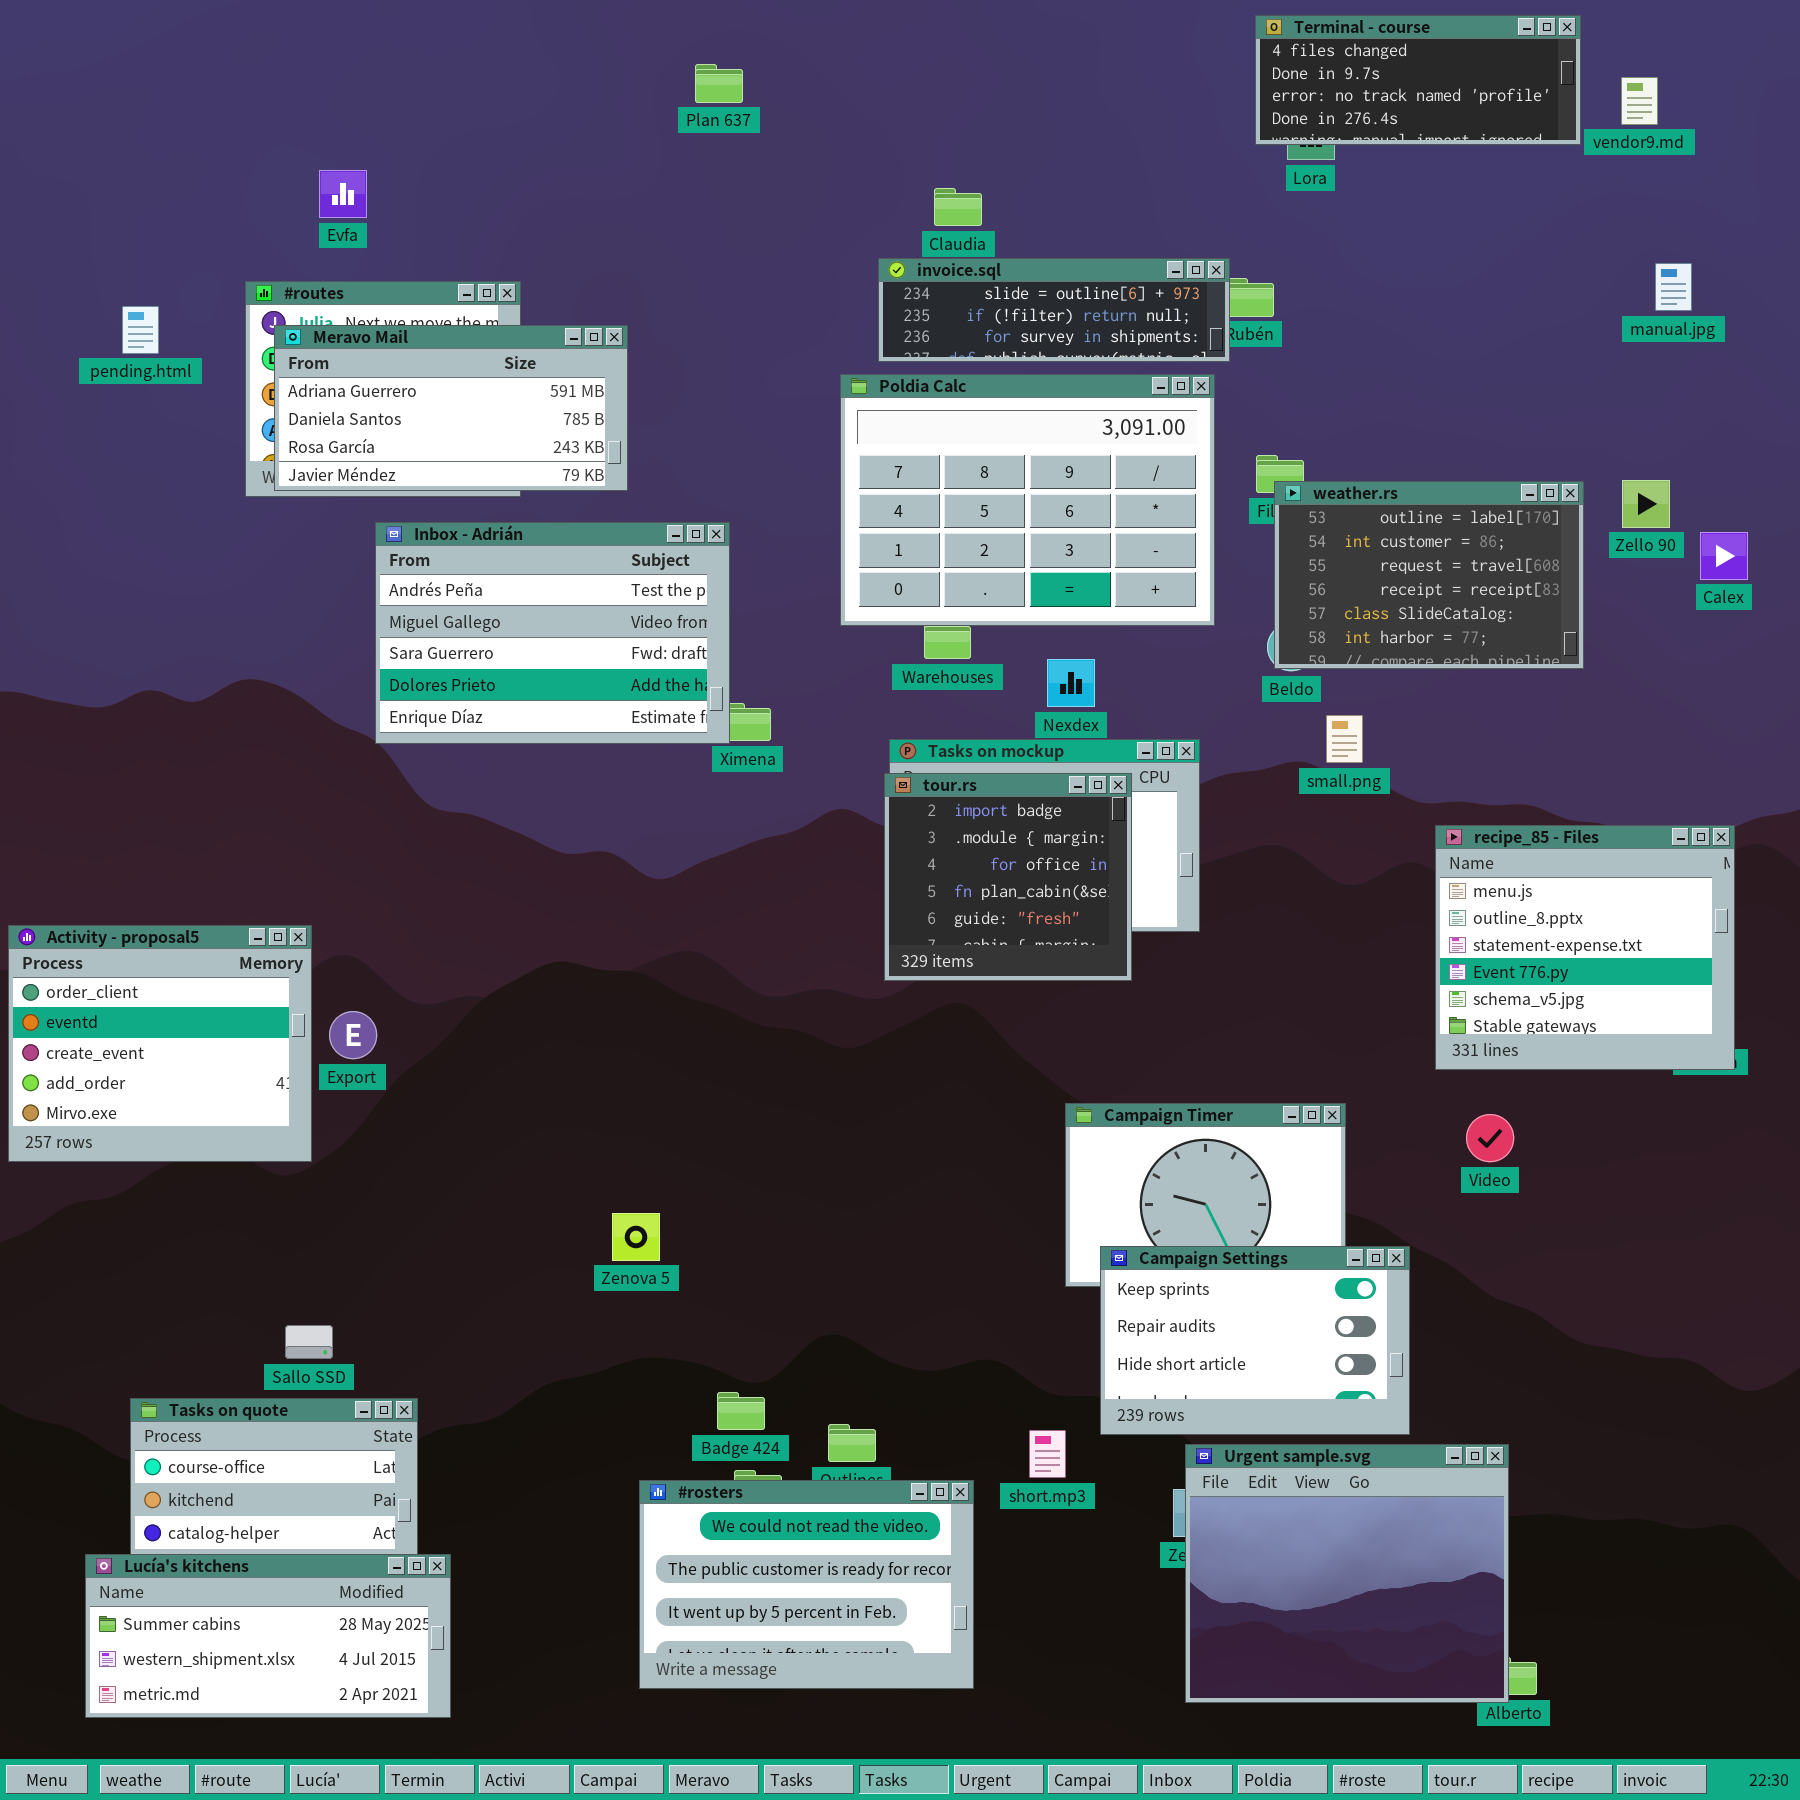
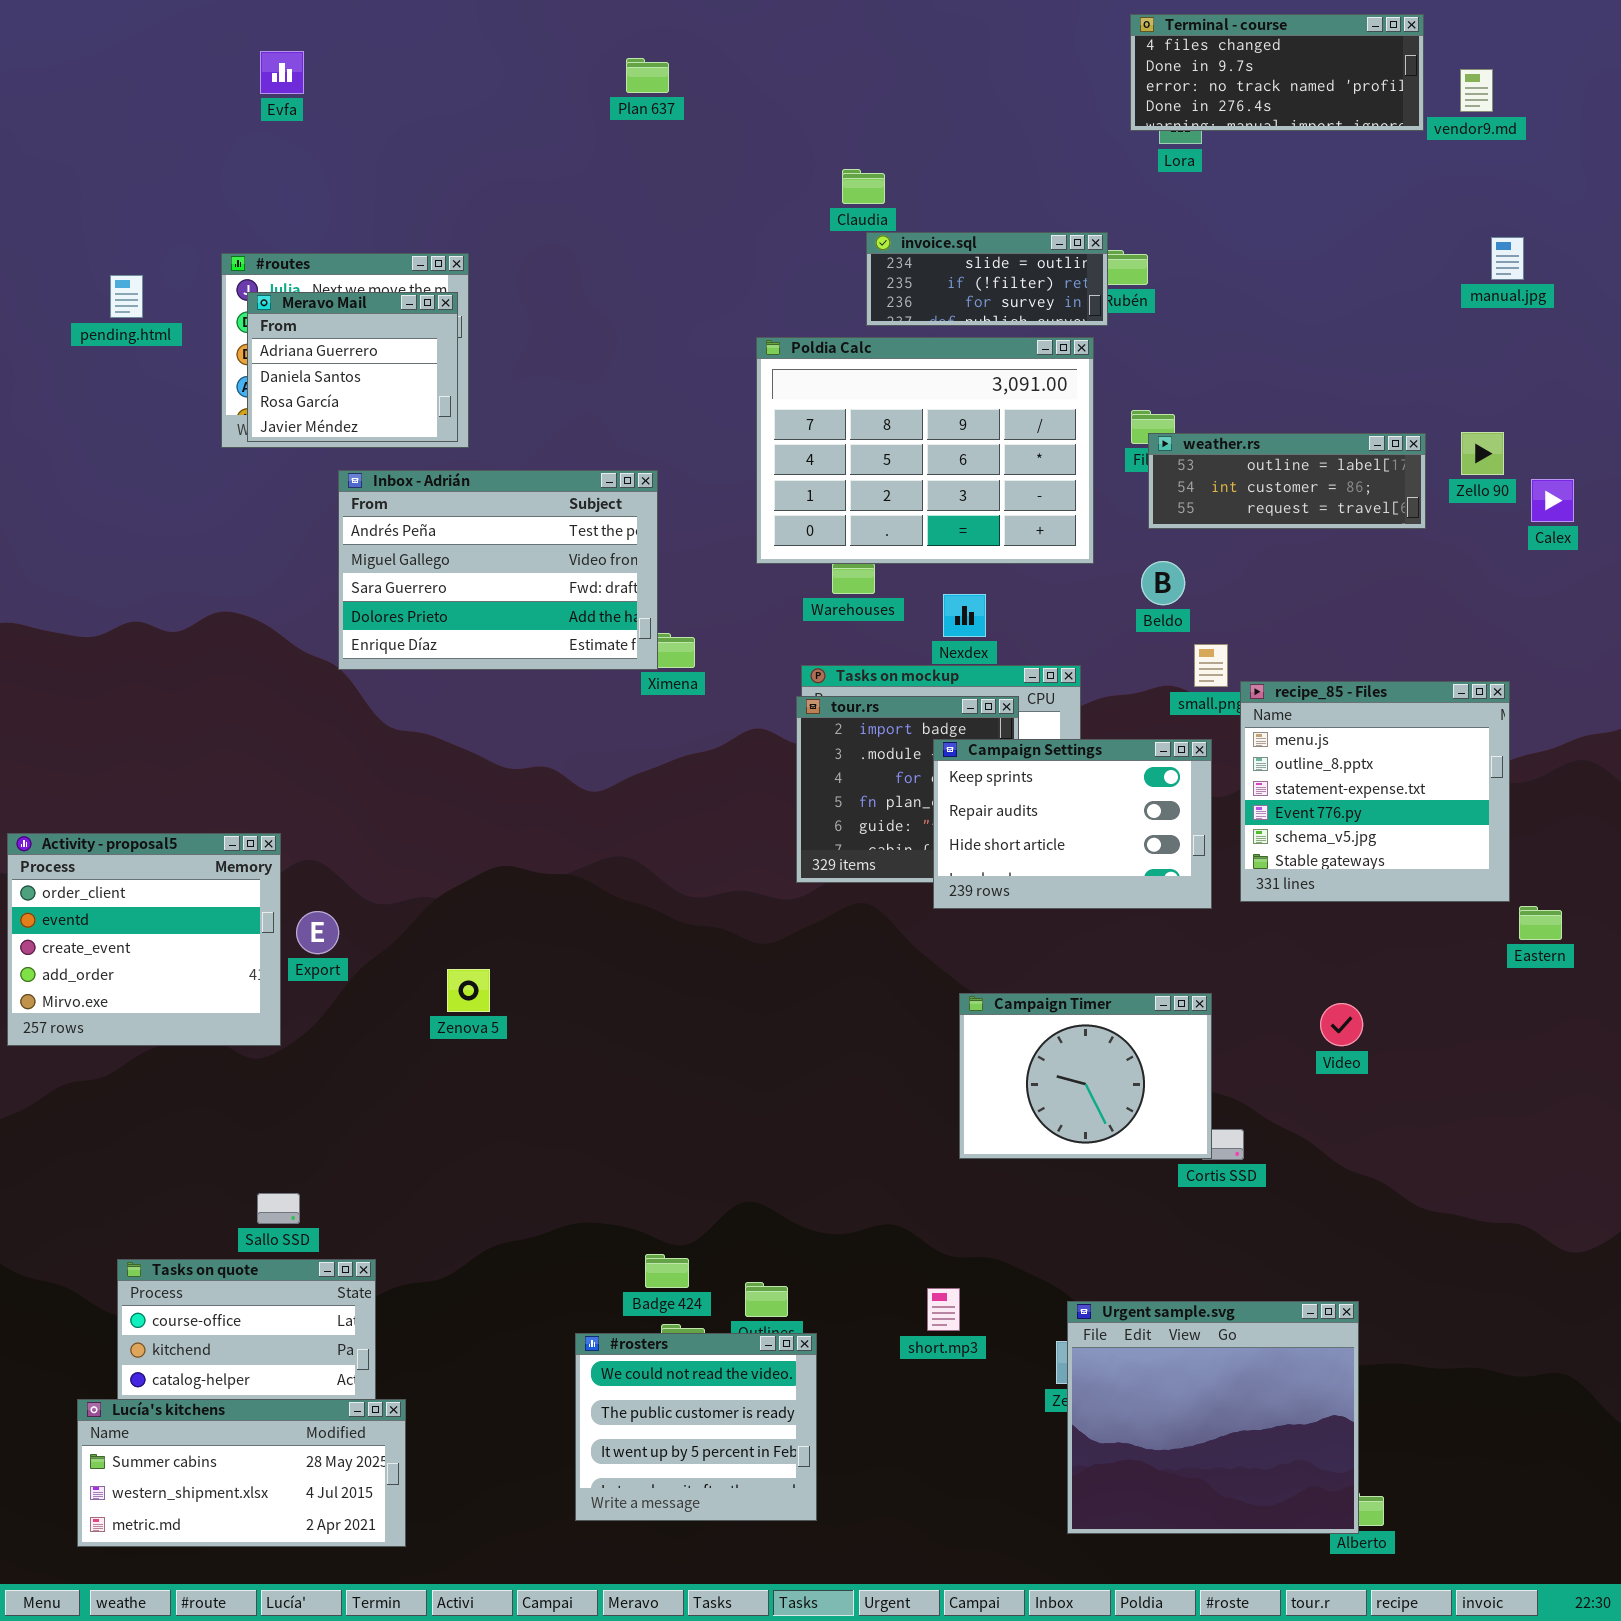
Evfa: [319,170,367,218] -> [260,51,304,94], moved
invoice.sql: [878,258,1230,362] -> [866,232,1108,326], resized
Meravo Mail: [274,325,628,491] -> [247,292,458,442], resized
weather.rs: [1274,481,1584,669] -> [1148,433,1426,529], resized
recipe_85 - Files: [1435,825,1735,1070] -> [1240,681,1510,902], moved
Zenova 5: [612,1213,660,1261] -> [447,969,490,1012], moved
Campaign Settings: [1100,1246,1410,1435] -> [933,739,1212,909], moved
#rosters: [639,1480,974,1689] -> [575,1333,817,1521], resized

